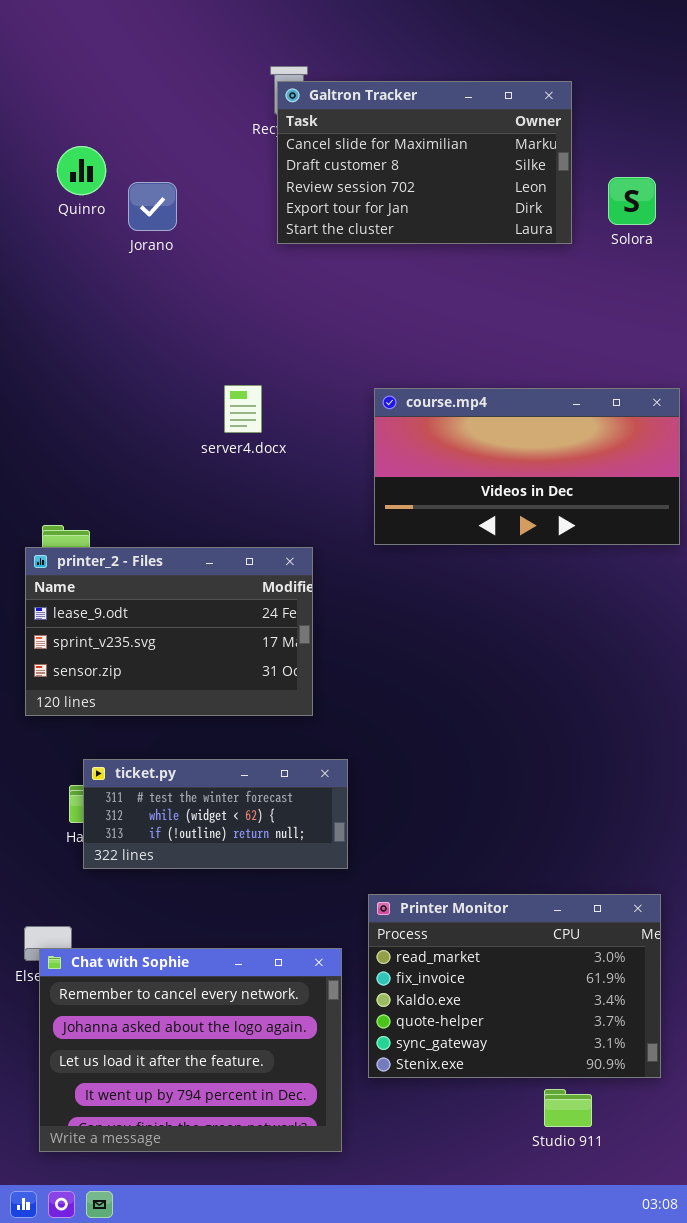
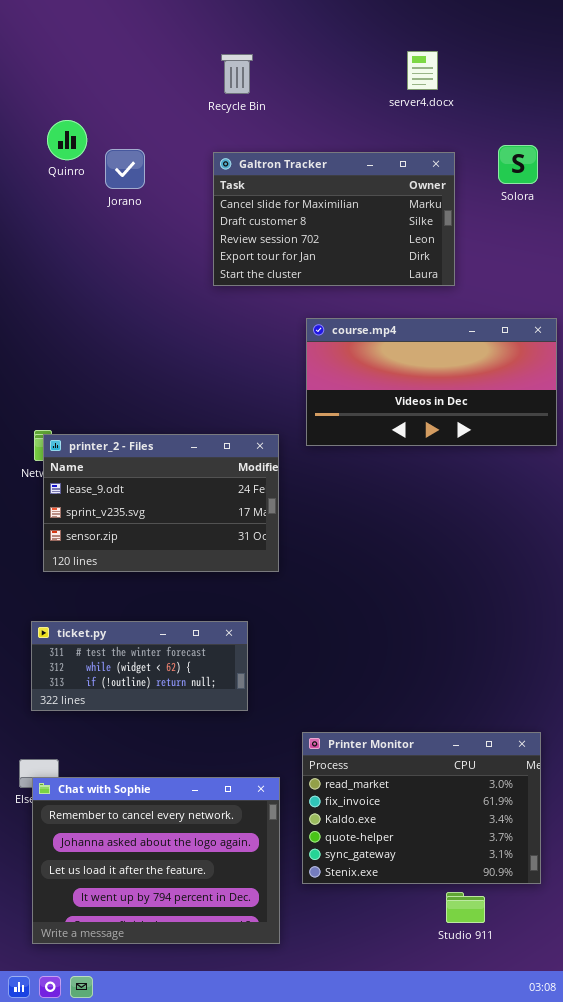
Galtron Tracker: [277,81,572,244] -> [213,152,455,286], moved
server4.docx: [224,385,262,433] -> [407,51,438,90], moved
printer_2 - Files: [25,547,313,716] -> [43,434,279,572], moved
ticket.py: [83,759,348,869] -> [31,621,248,711], moved

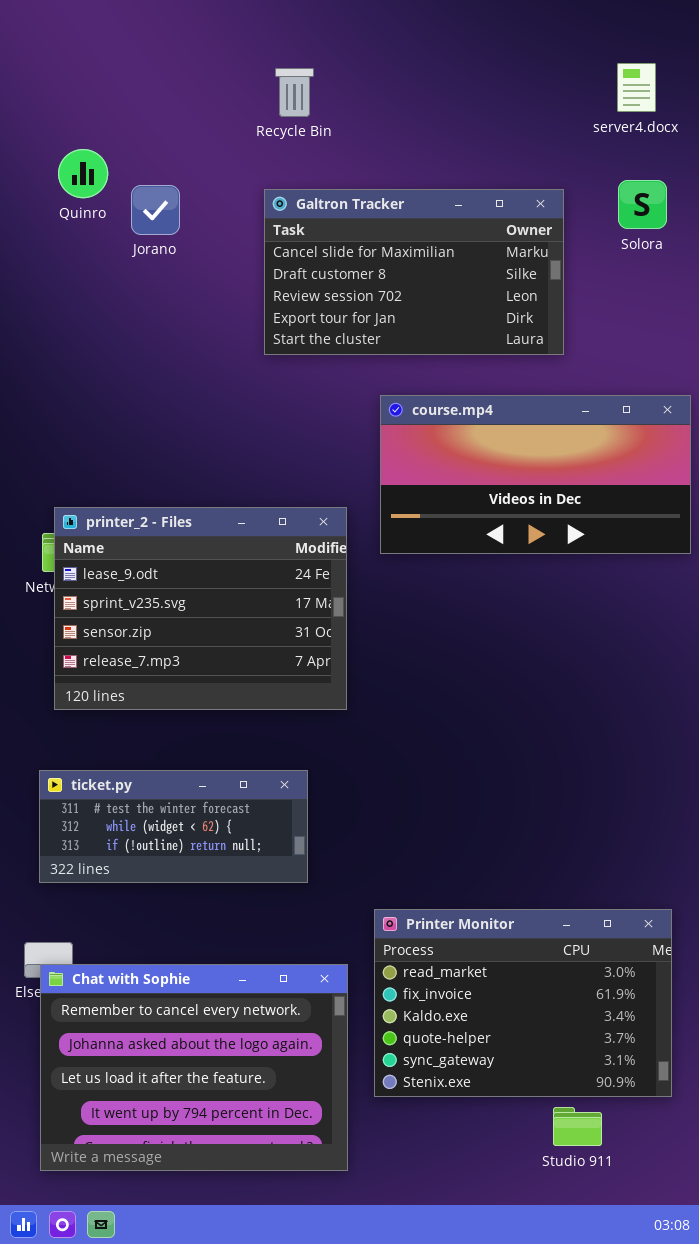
server4.docx: [407,51,438,90] -> [617,63,656,112], moved
printer_2 - Files: [43,434,279,572] -> [54,507,347,710], resized

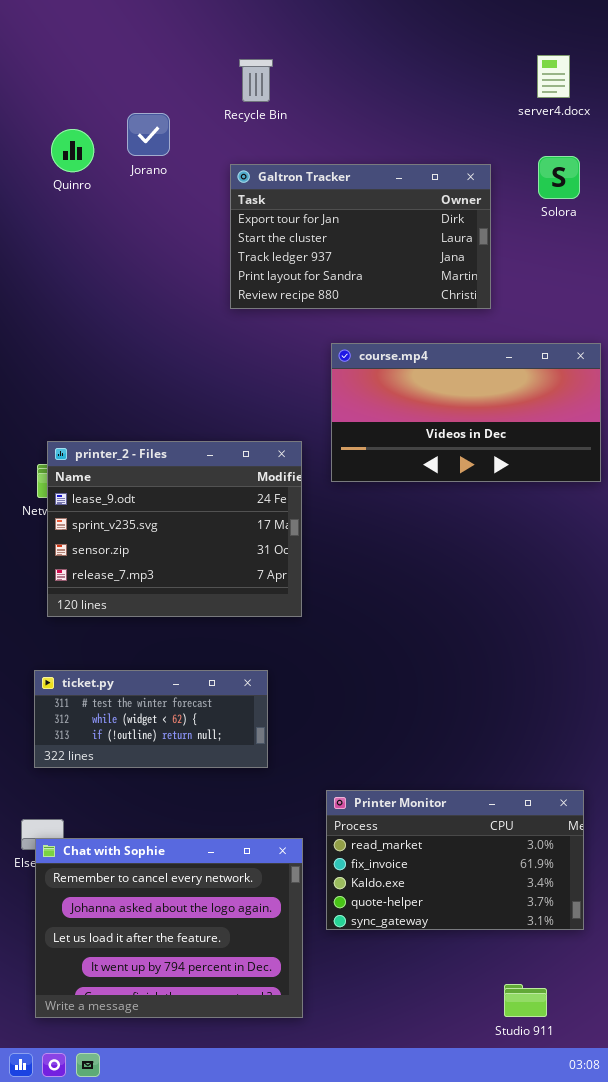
Jorano: [131,185,180,235] -> [127,113,170,156], moved
Galtron Tracker: [264,189,564,355] -> [230,164,491,309], scrolled down 3 rows
Printer Monitor: [374,909,672,1097] -> [326,790,584,930], resized
Studio 911: [553,1107,602,1146] -> [504,984,547,1017], moved

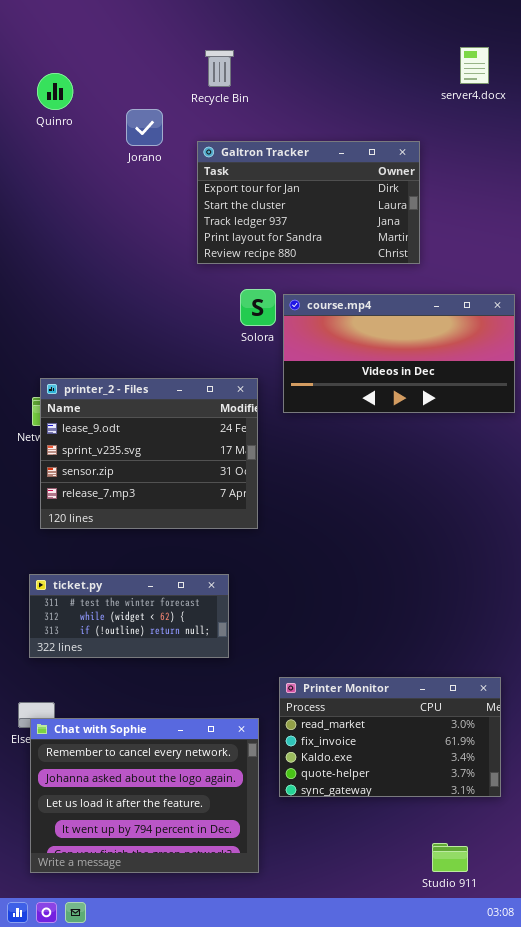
Jorano: [127,113,170,156] -> [126,109,163,146], moved
Quinro: [51,129,94,172] -> [37,73,73,110], moved
Solora: [538,156,580,199] -> [240,289,276,326], moved

